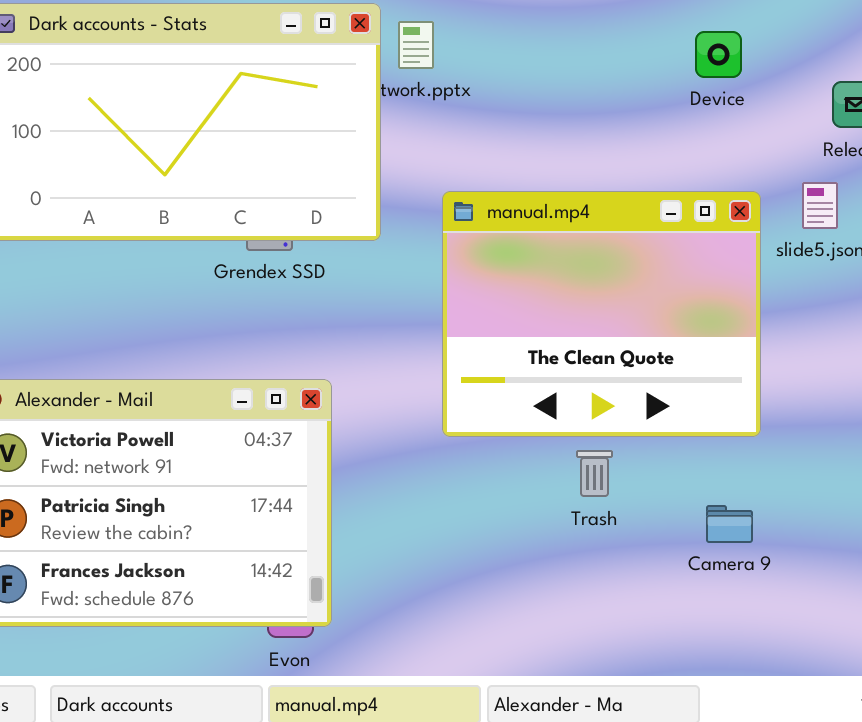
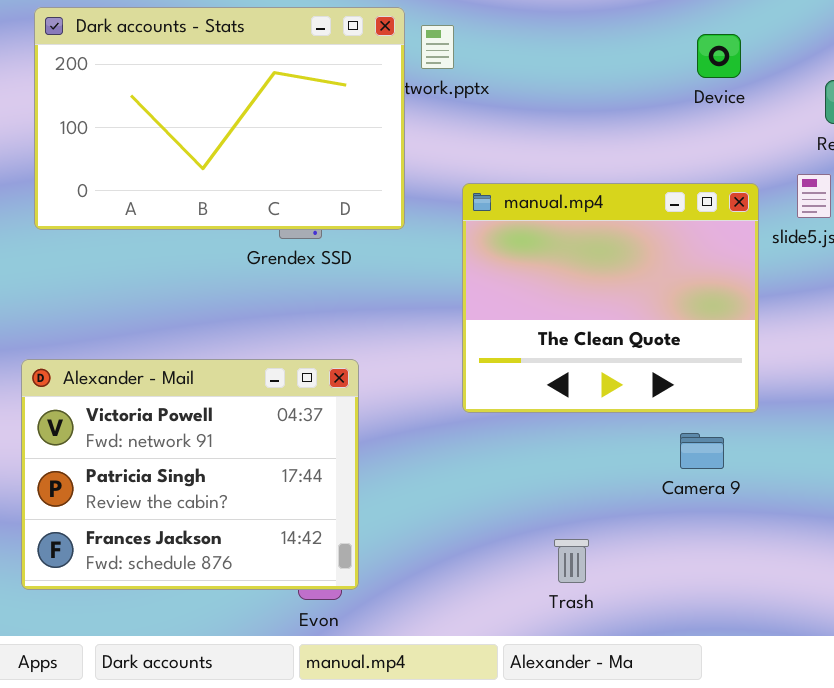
Trash: [576,450,613,497] -> [554,539,589,583], moved
Camera 9: [706,505,753,543] -> [680,433,724,469], moved

